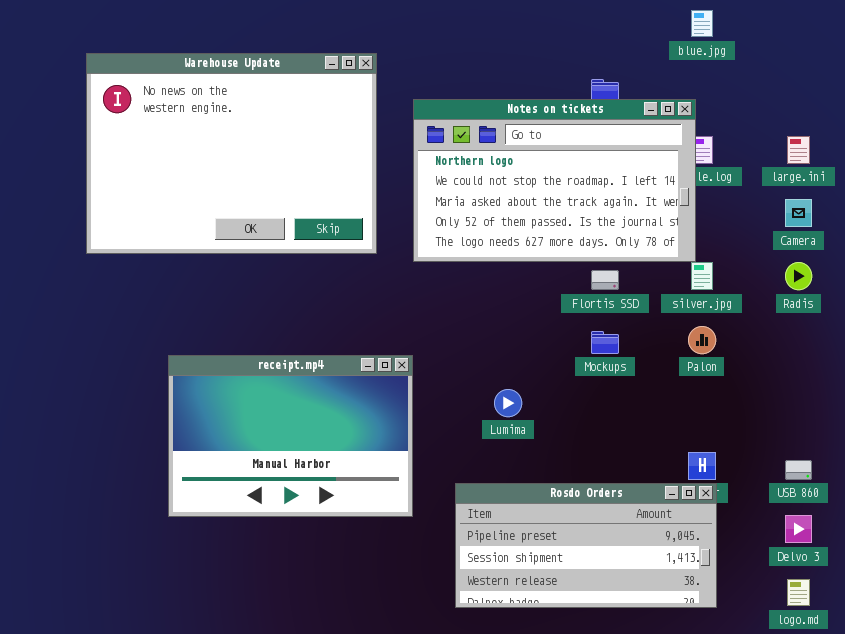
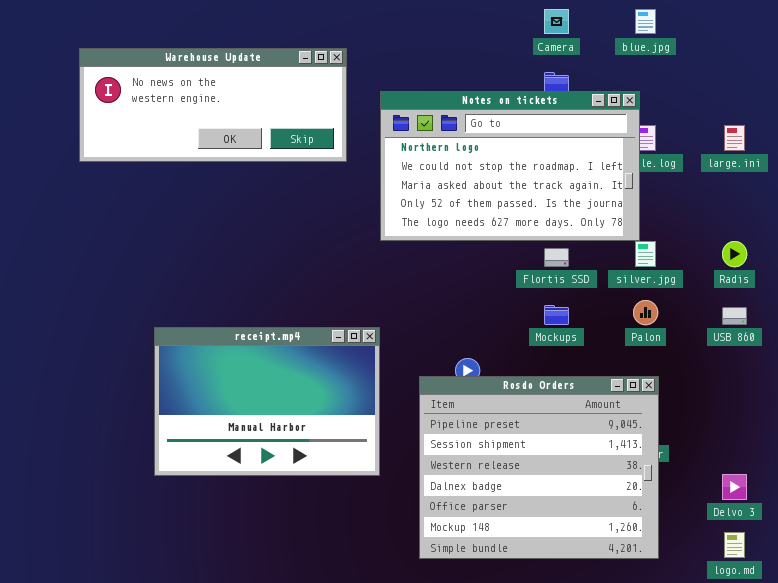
Warehouse Update: [86,53,377,254] -> [79,48,347,162], resized
Camera: [785,199,812,227] -> [544,9,569,34], moved
USB 860: [785,460,812,480] -> [722,307,747,325], moved
Rosdo Orders: [455,483,717,608] -> [419,376,659,559], resized

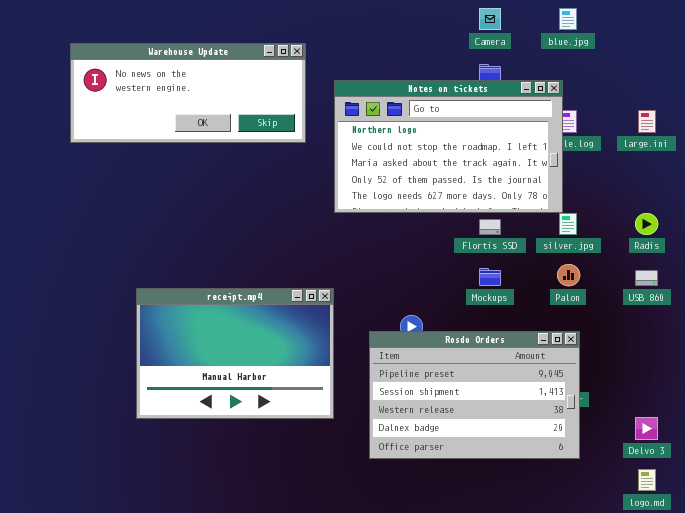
Rosdo Orders: [419,376,659,559] -> [369,331,580,459], resized

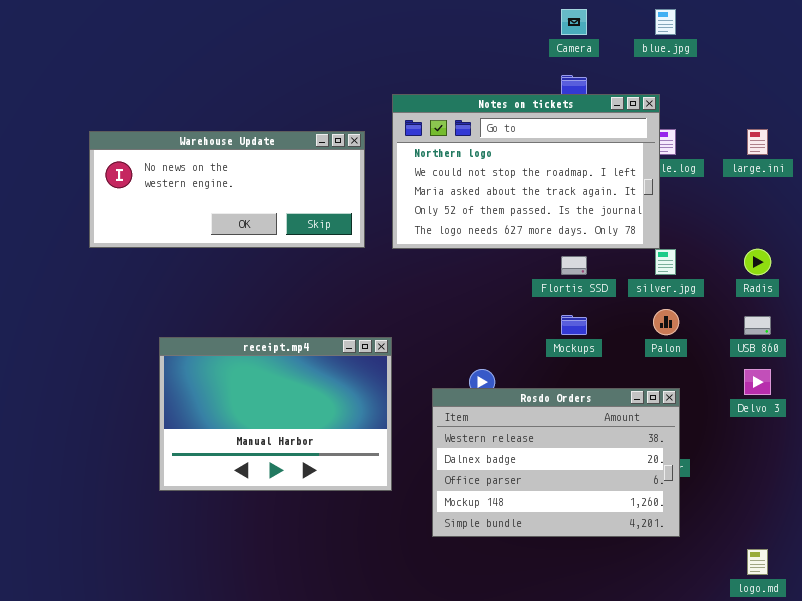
Warehouse Update: [70,43,306,143] -> [89,131,365,248], moved
Rosdo Orders: [369,331,580,459] -> [432,388,680,537], scrolled down 2 rows
Delvo 3: [635,417,658,440] -> [744,369,771,395], moved

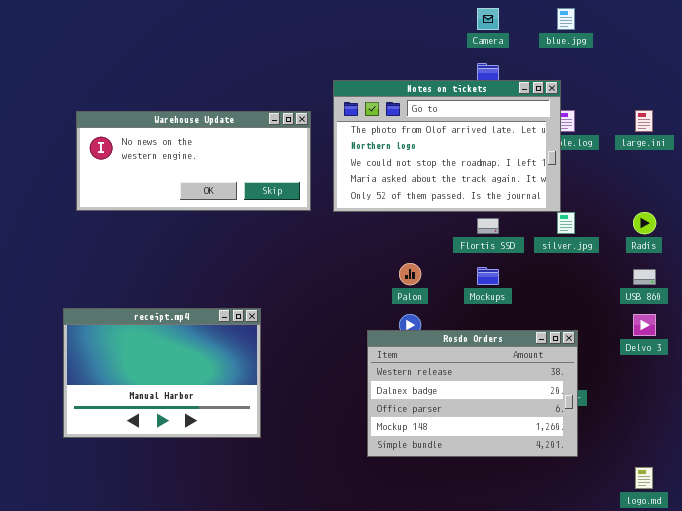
Notes on tickets: [392,94,660,249] -> [333,80,561,212], scrolled up 1 row
Palon: [653,309,679,335] -> [399,263,421,285], moved
receipt.mp4: [159,337,392,491] -> [63,308,261,438], moved

